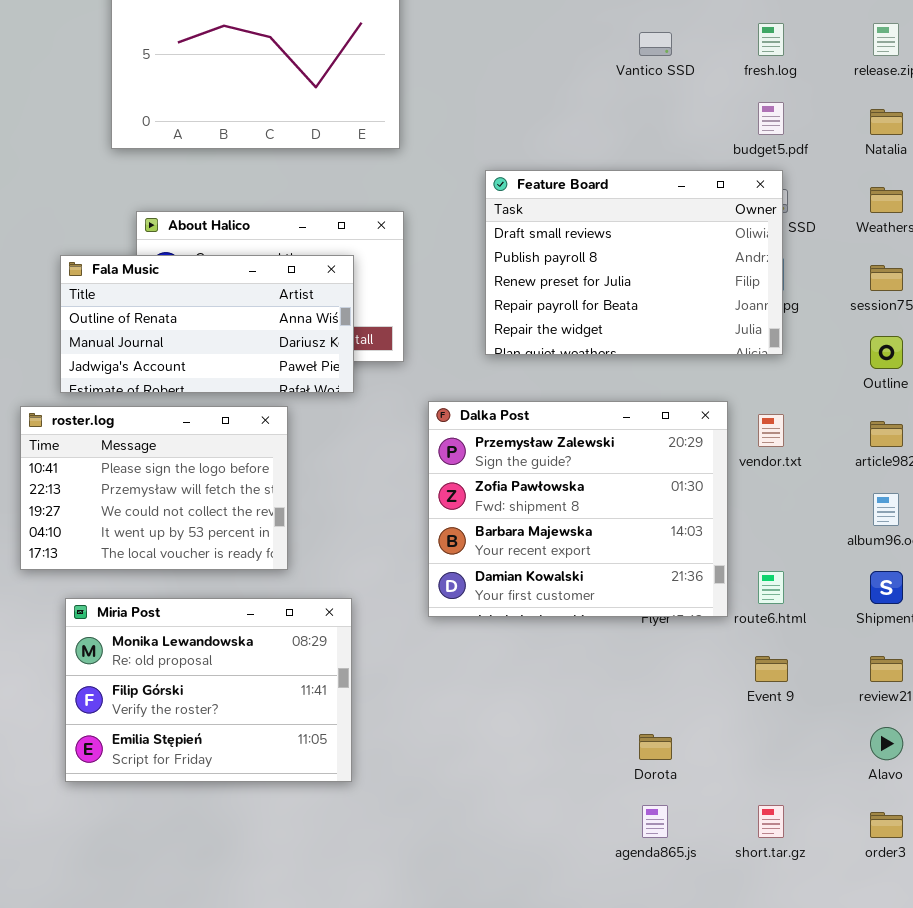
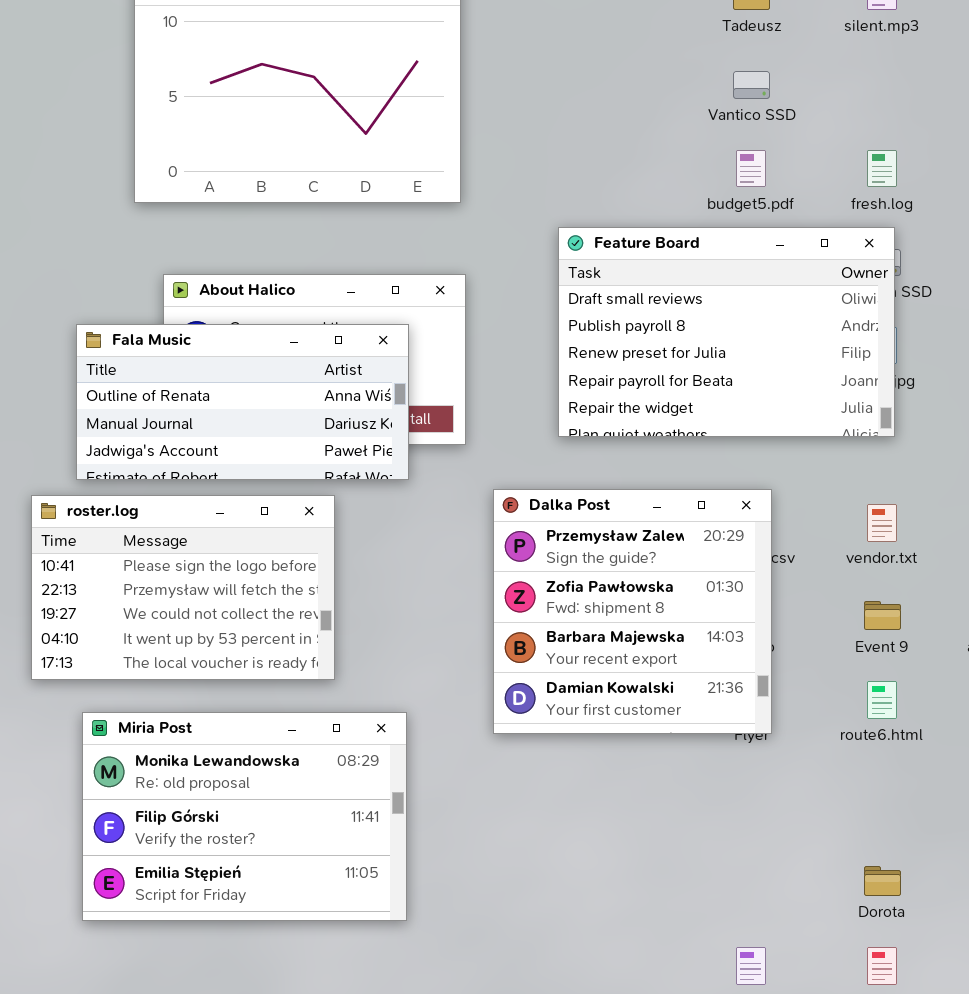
fresh.log: [758,23,784,56] -> [867,150,897,187], moved
budget5.pdf: [758,102,784,135] -> [736,150,766,187], moved
Dalka Post: [428,401,728,617] -> [493,489,772,734], resized
Event 9: [755,656,788,682] -> [864,601,901,630], moved
Dorota: [639,734,672,760] -> [864,866,901,896], moved

